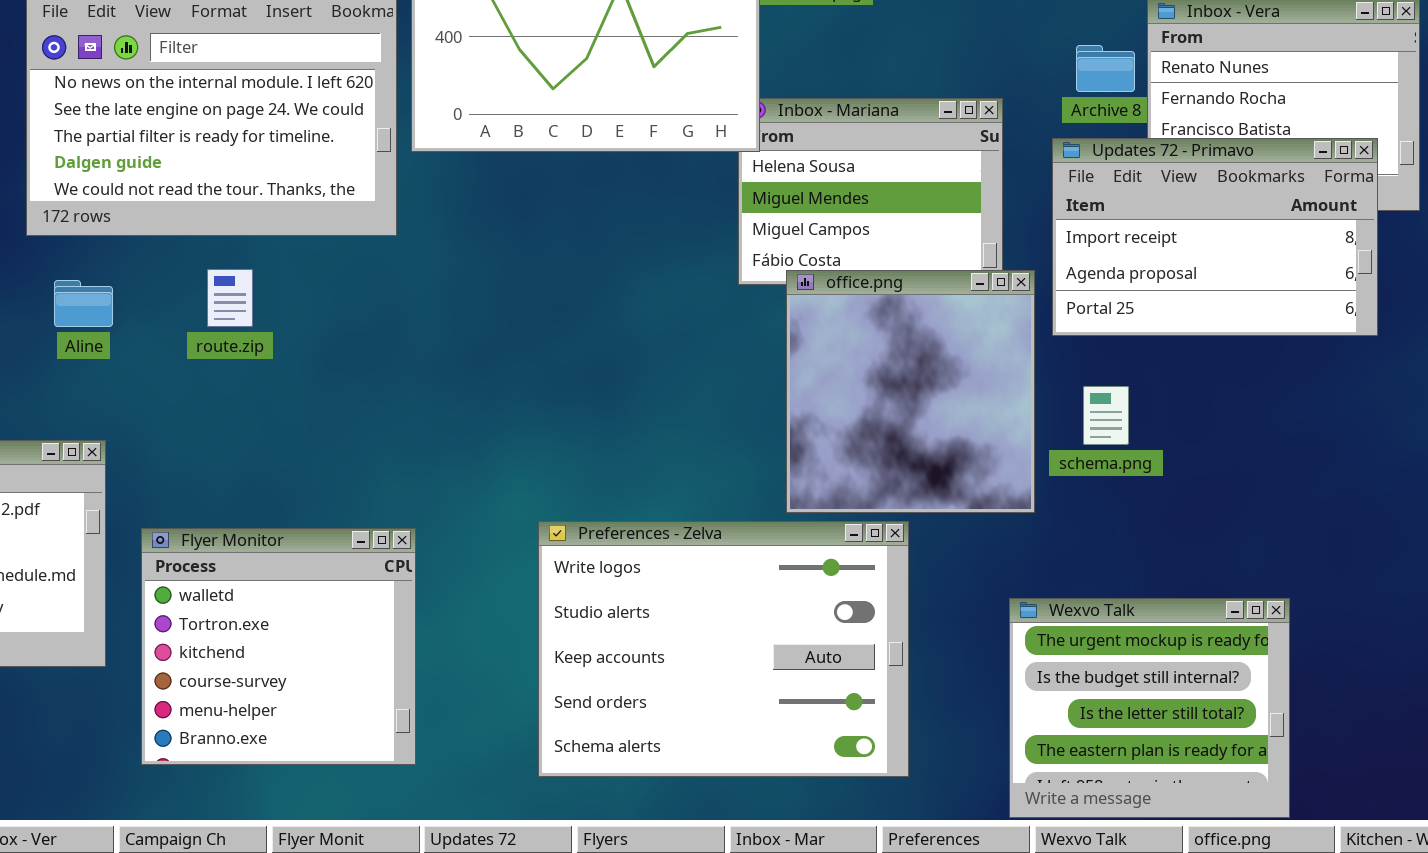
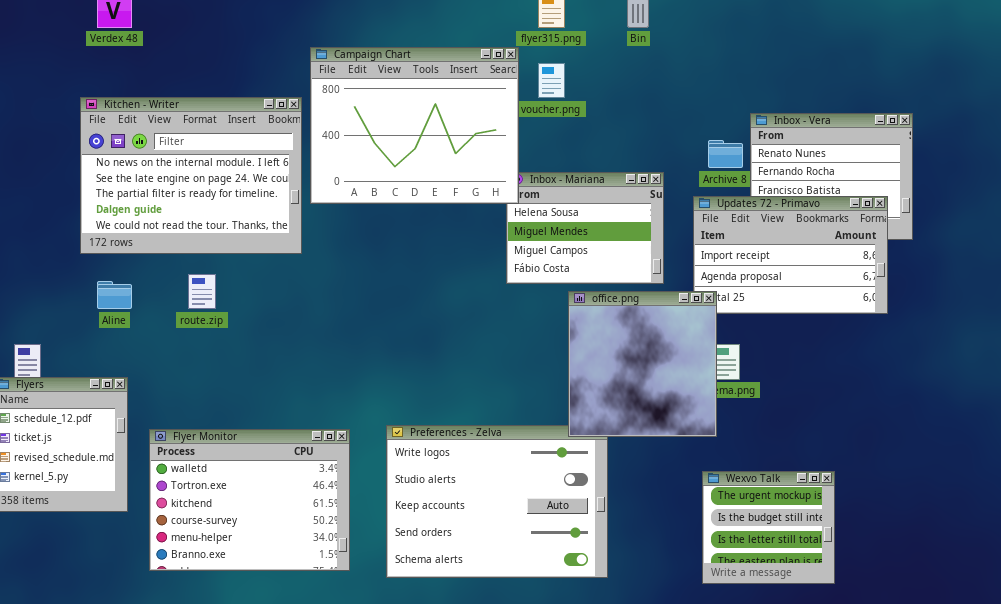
office.png: [786,270,1035,513] -> [568,291,717,437], moved
Flyer Monitor: [141,528,416,765] -> [149,429,350,571], resized
Wexvo Talk: [1009,598,1290,818] -> [702,471,835,584], resized

